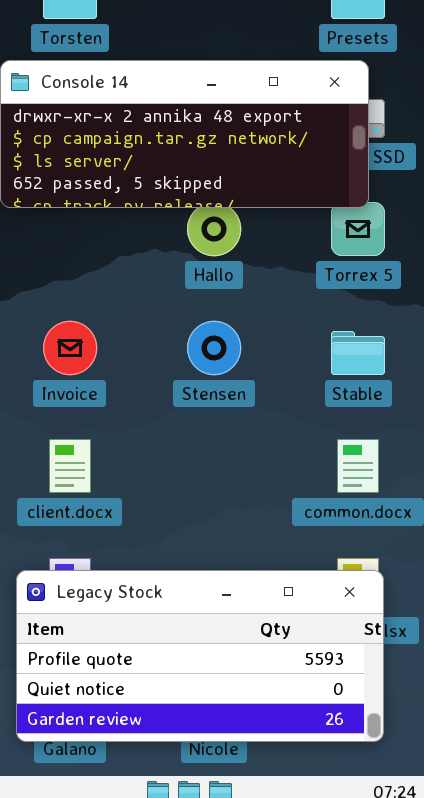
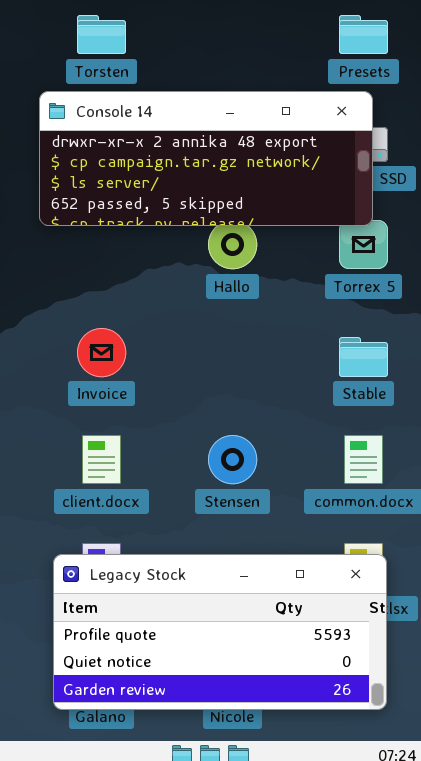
Stensen: [187,321,241,375] -> [208,435,257,484], moved

